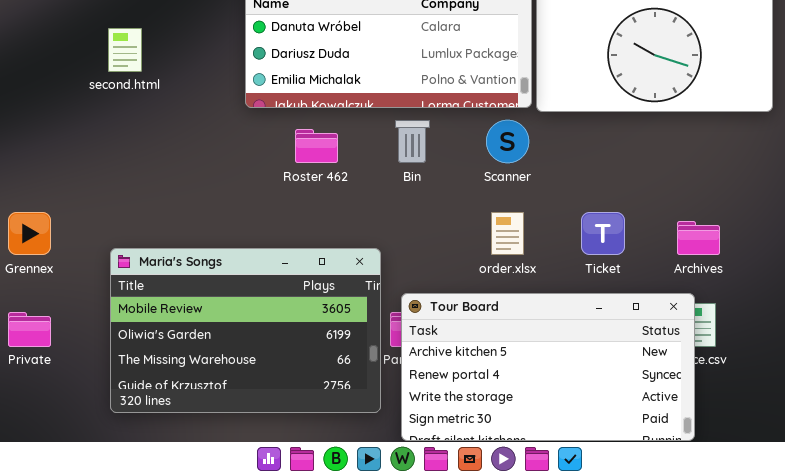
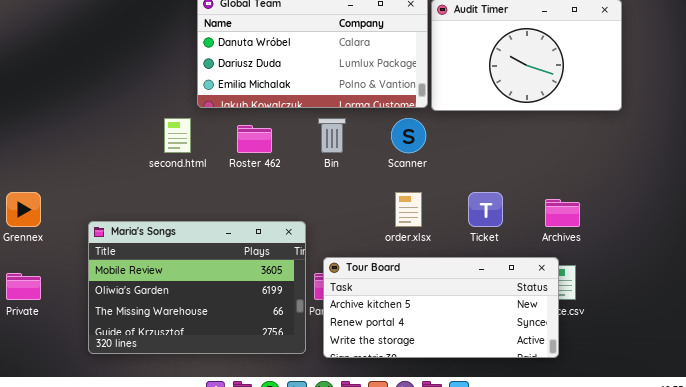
second.html: [108,28,142,72] -> [164,118,191,153], moved
Tour Board: [401,293,695,441] -> [323,257,559,358], resized

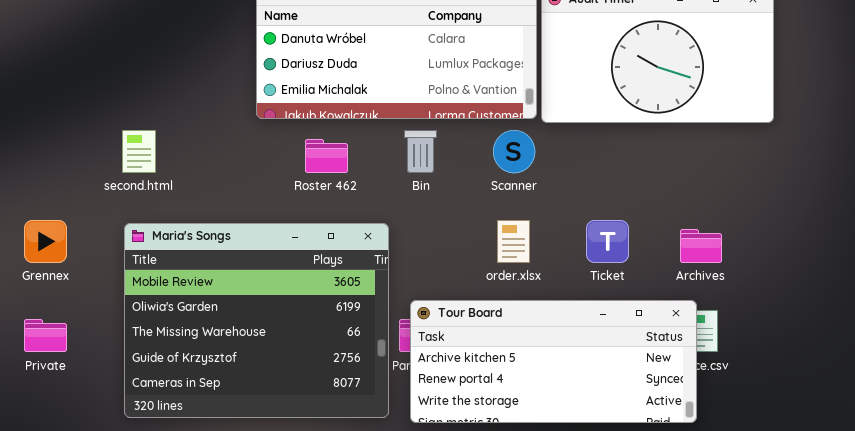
second.html: [164,118,191,153] -> [122,130,156,173], moved
Maria's Songs: [88,221,306,354] -> [124,223,389,418], resized

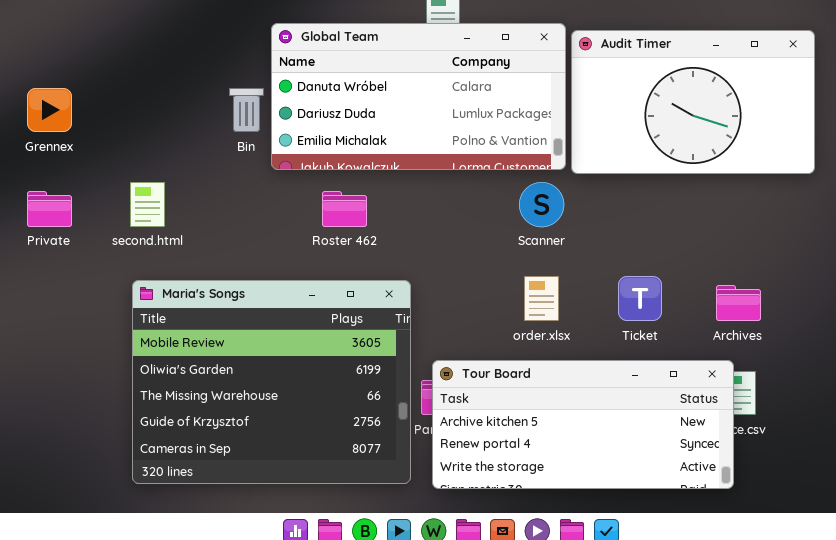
Bin: [404,130,437,173] -> [229,88,264,132], moved
Grennex: [24,220,67,263] -> [27,88,72,132], moved
Private: [24,319,67,352] -> [27,191,72,227], moved

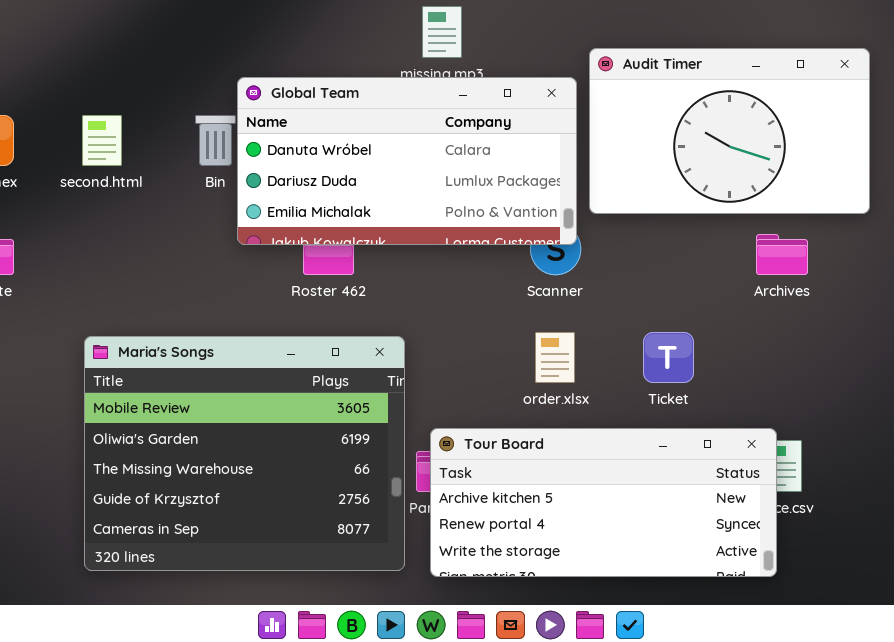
Global Team: [271,23,566,170] -> [237,77,577,245], moved
second.html: [130,182,165,227] -> [82,115,122,166], moved
Archives: [716,285,761,321] -> [756,234,808,275], moved

